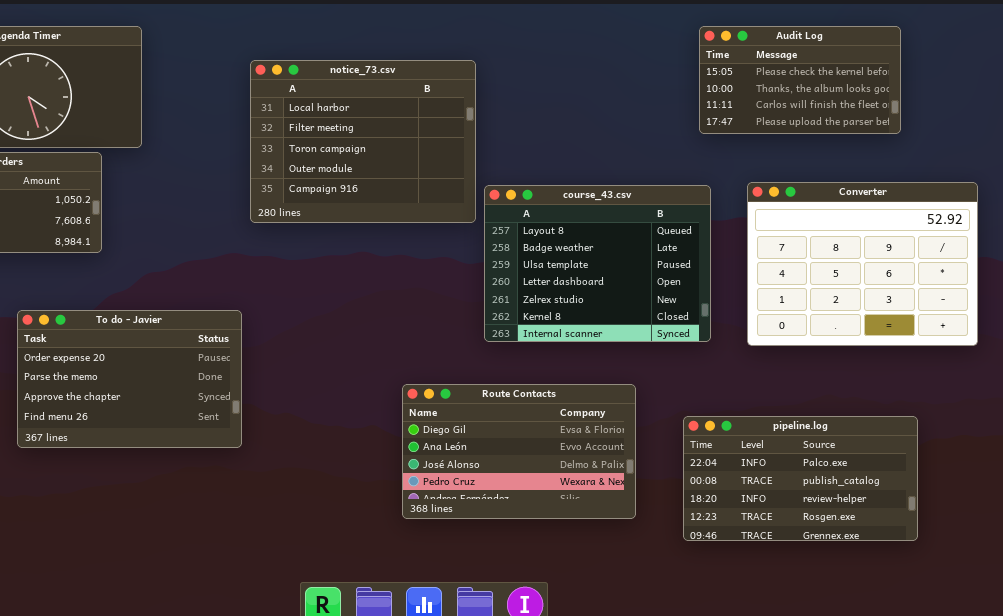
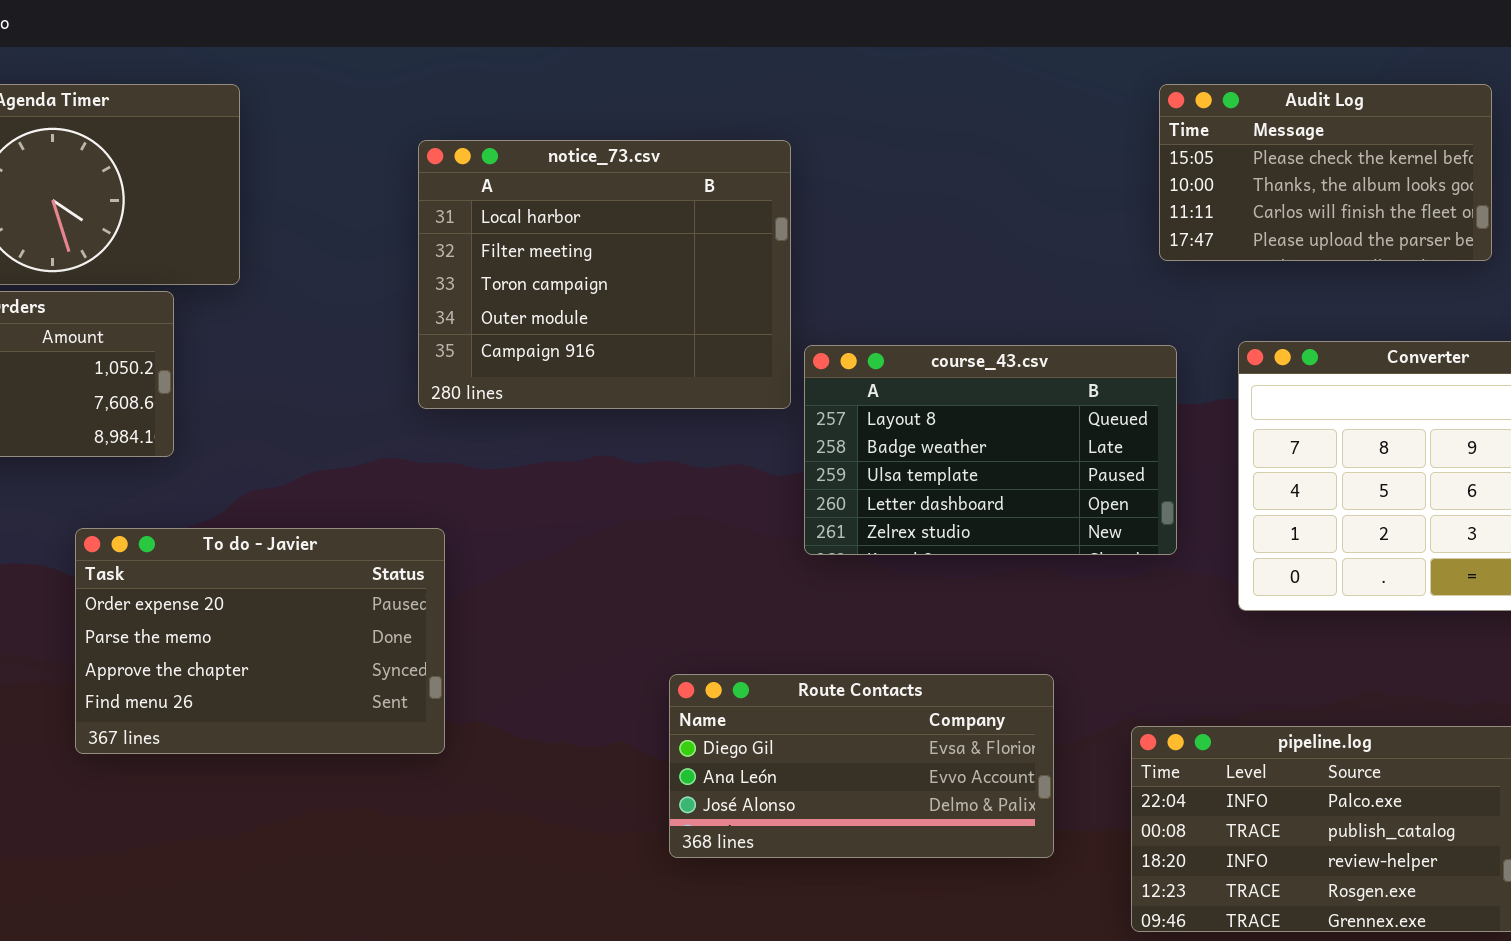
course_43.csv: [484,185,711,342] -> [804,345,1177,555], resized
To do - Javier: [17,310,242,448] -> [75,528,445,754], moved
Route Contacts: [402,384,636,519] -> [669,674,1054,858], resized

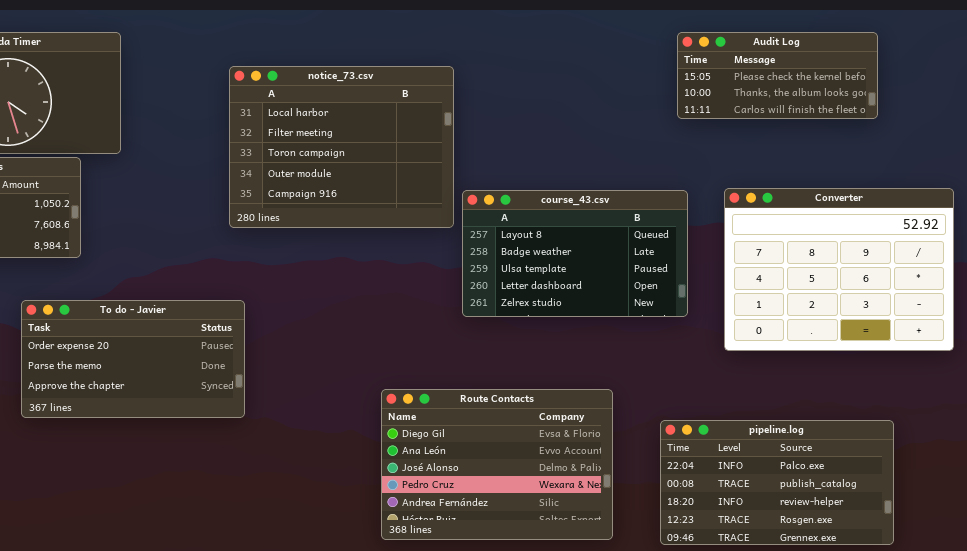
Audit Log: [1159,84,1492,261] -> [677,32,878,119], resized
To do - Javier: [75,528,445,754] -> [21,300,245,418], resized
Route Contacts: [669,674,1054,858] -> [381,389,613,540], resized

